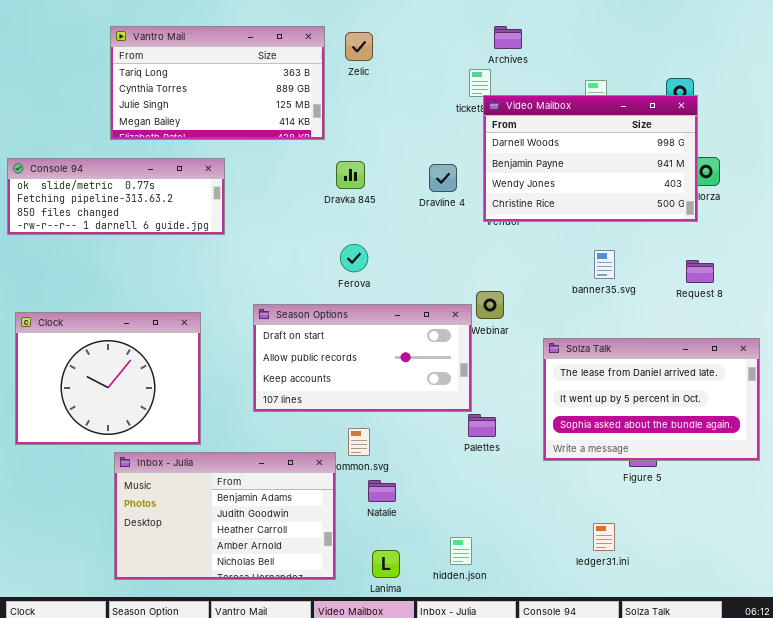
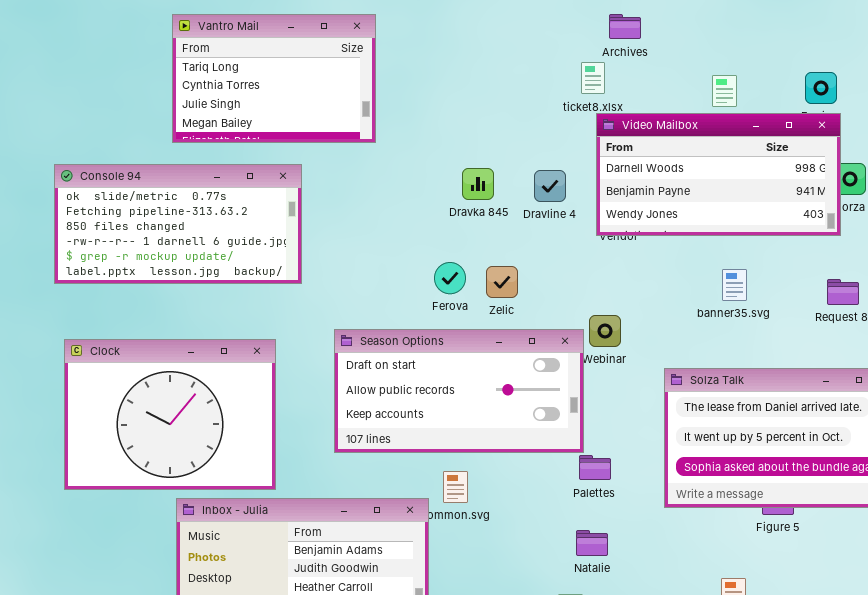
Vantro Mail: [110,26,325,140] -> [172,14,376,143], resized
Zelic: [345,32,373,61] -> [486,266,518,298], moved
Video Mailbox: [483,95,698,222] -> [596,113,841,236], resized
Console 94: [7,158,225,235] -> [54,164,302,284], resized
Dravka 845: [336,161,365,189] -> [462,168,494,200], moved
Natalie: [368,480,396,502] -> [576,530,608,556], moved

